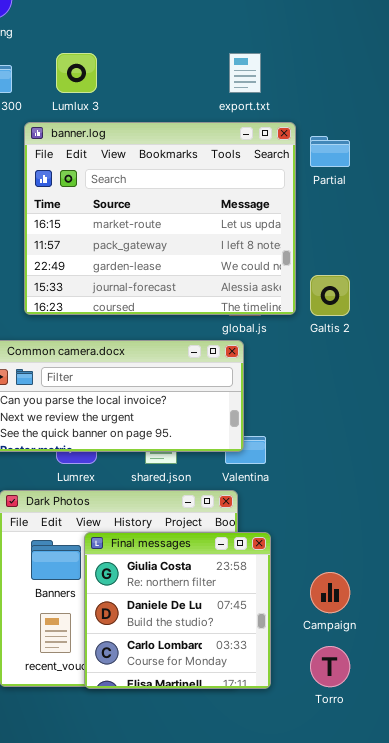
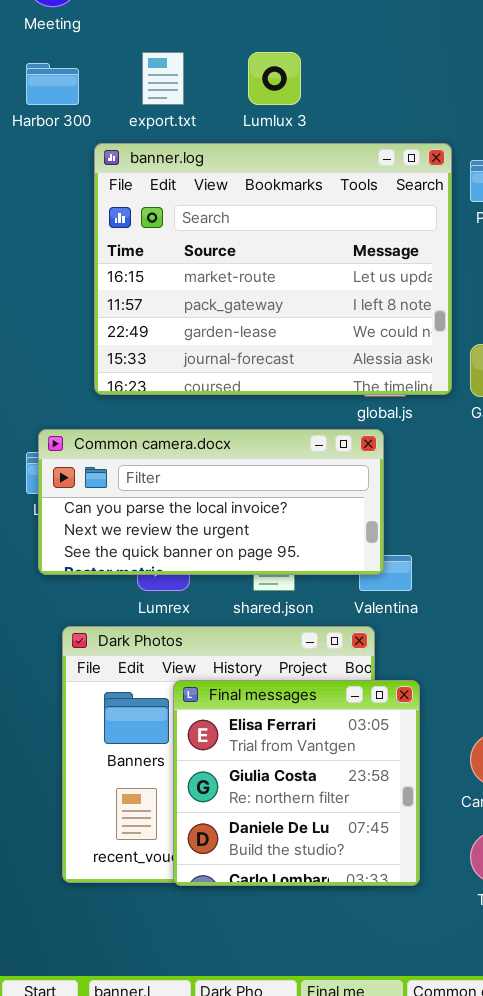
Lumlux 3: [56,53,97,93] -> [248,52,301,105], moved
export.txt: [229,53,261,93] -> [142,52,184,105], moved
Final messages: [84,532,271,689] -> [173,680,420,886], scrolled up 1 row

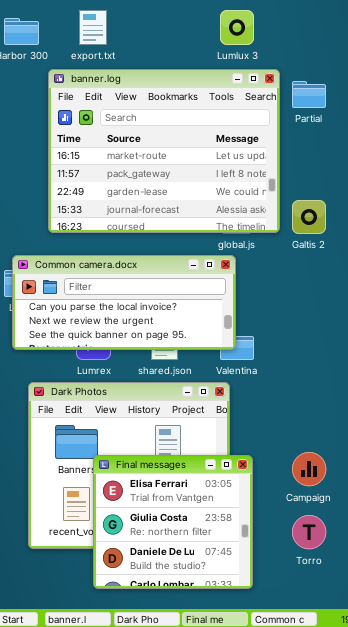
Lumlux 3: [248,52,301,105] -> [220,10,254,45], moved
Final messages: [173,680,420,886] -> [93,455,253,589], moved

